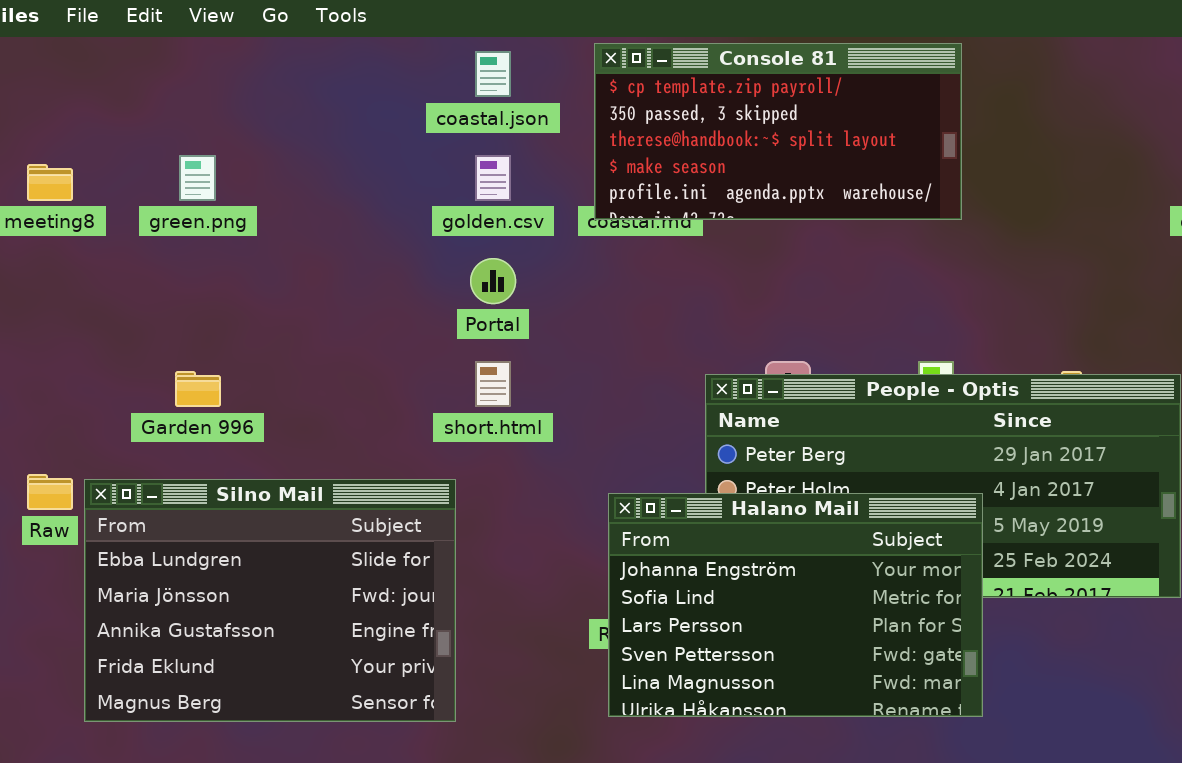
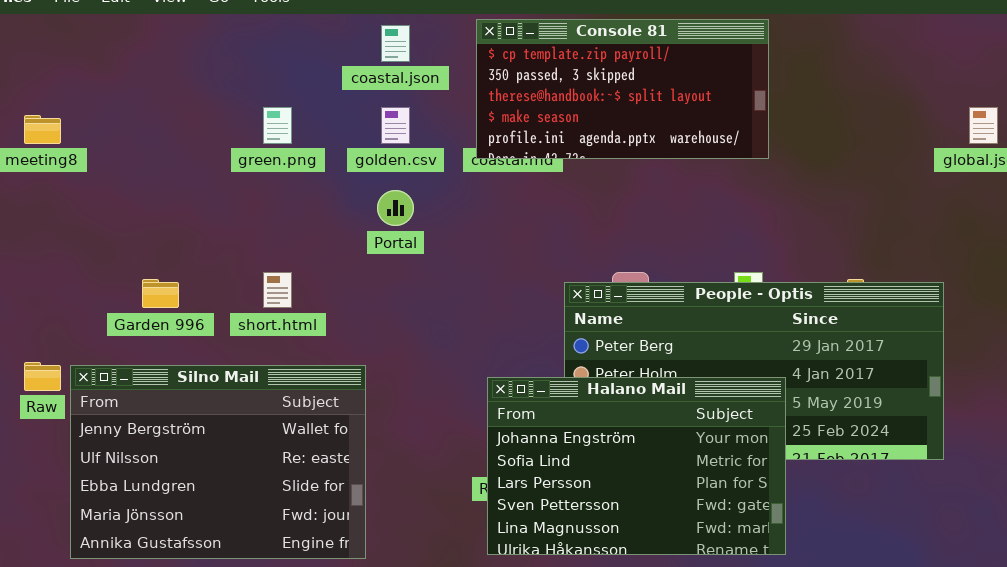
green.png: [179,155,216,201] -> [263,107,292,144], moved
short.html: [475,361,511,407] -> [263,272,292,308], moved
Silno Mail: [84,479,456,722] -> [70,365,366,559], scrolled up 2 rows

